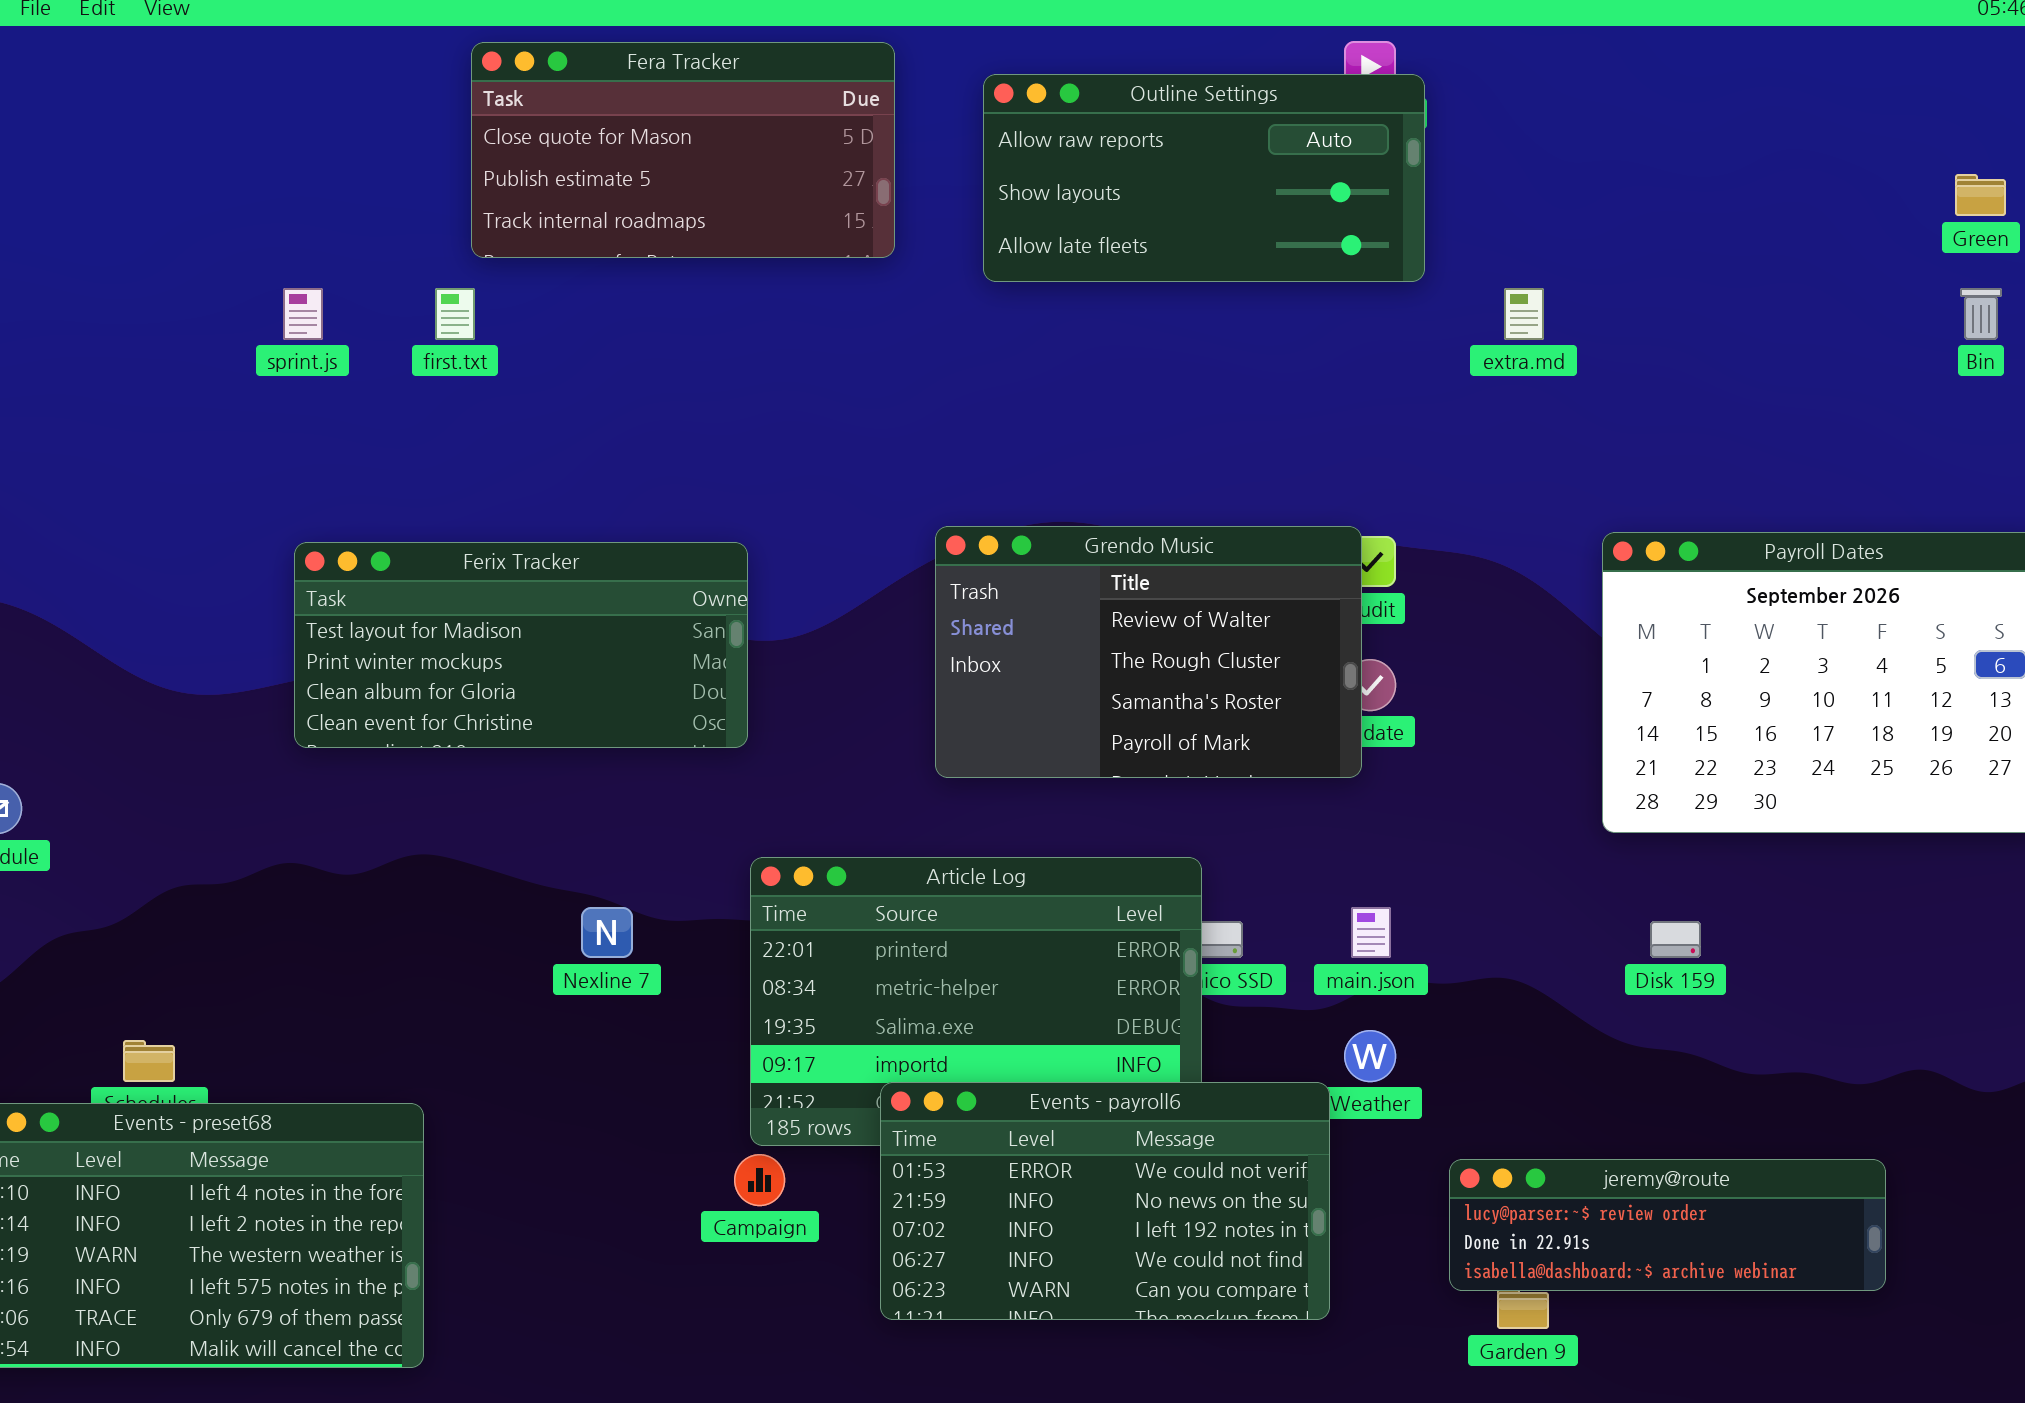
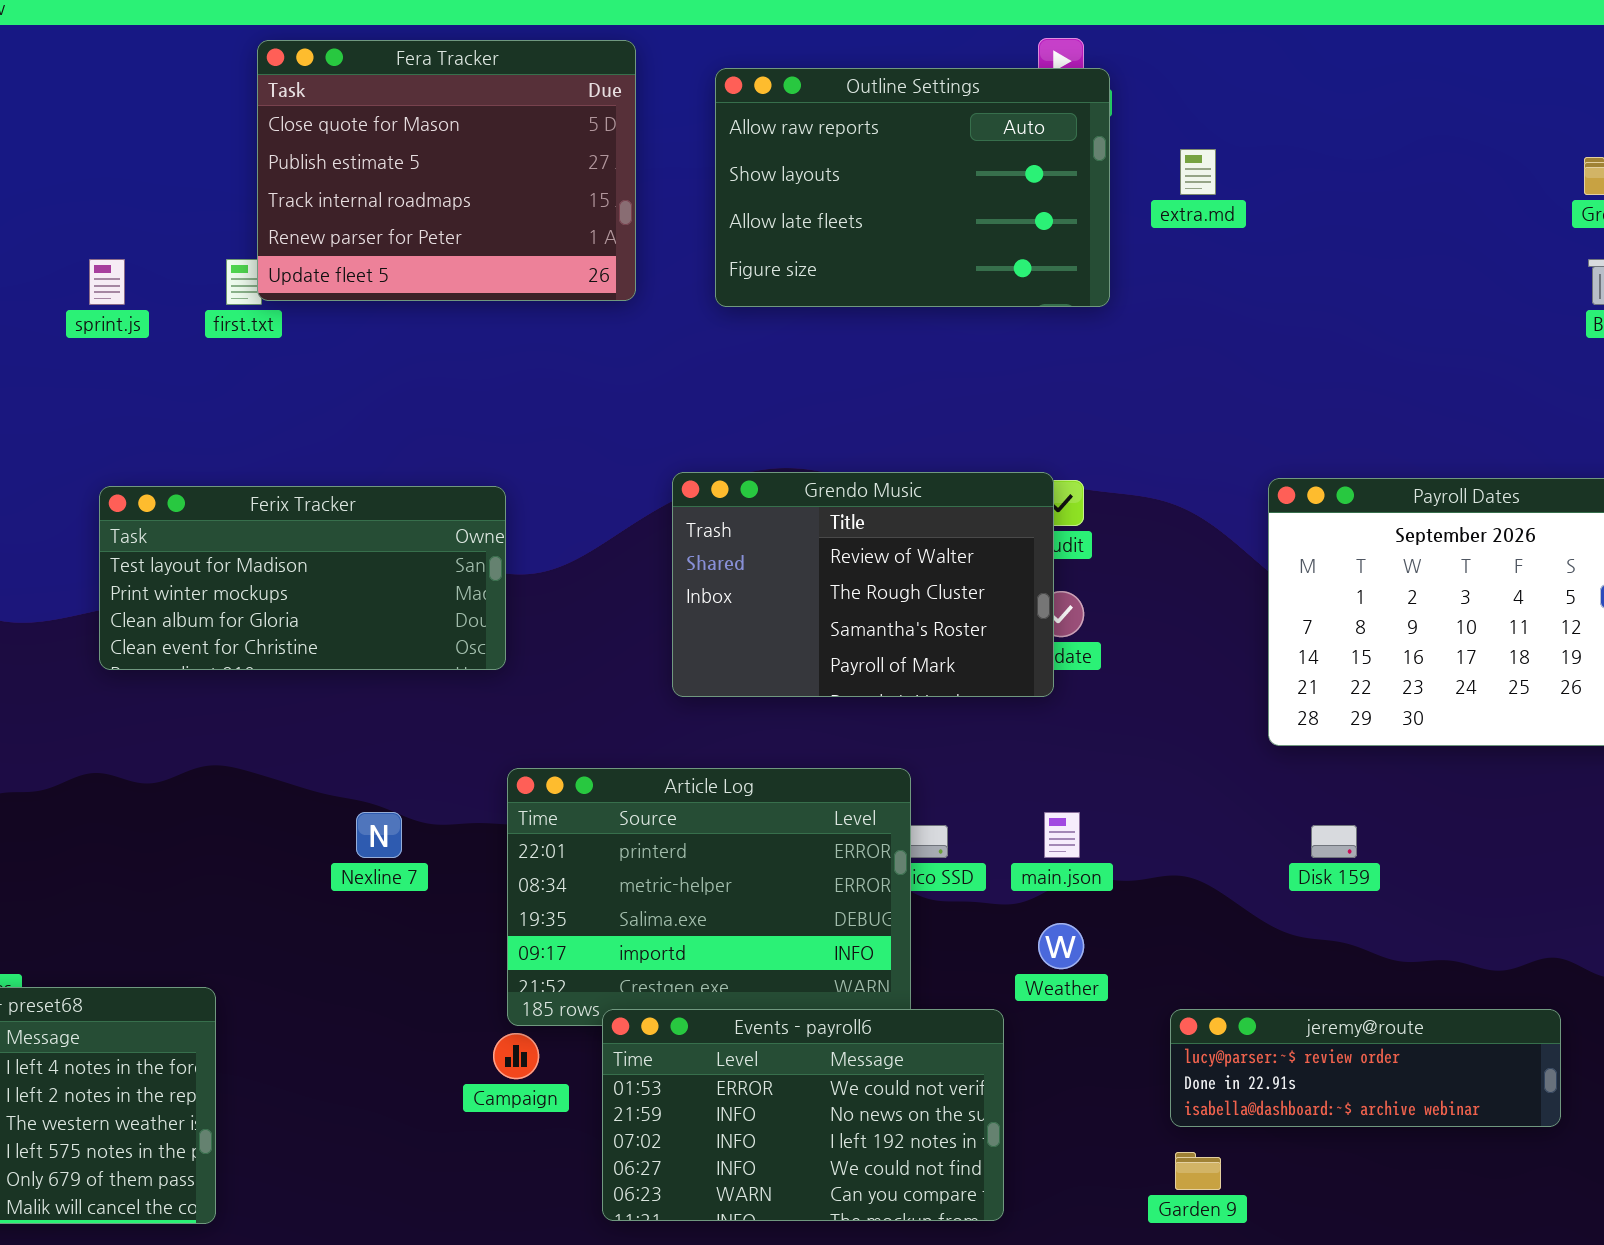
Fera Tracker: [471,42,895,258] -> [257,40,636,301], resized
Outline Settings: [983,74,1425,282] -> [715,68,1110,307], resized
extra.md: [1504,288,1544,340] -> [1180,149,1216,195], moved
Events - payroll6: [880,1082,1330,1320] -> [602,1009,1004,1221], moved
jeremy@route: [1449,1159,1886,1291] -> [1170,1009,1561,1127], moved

